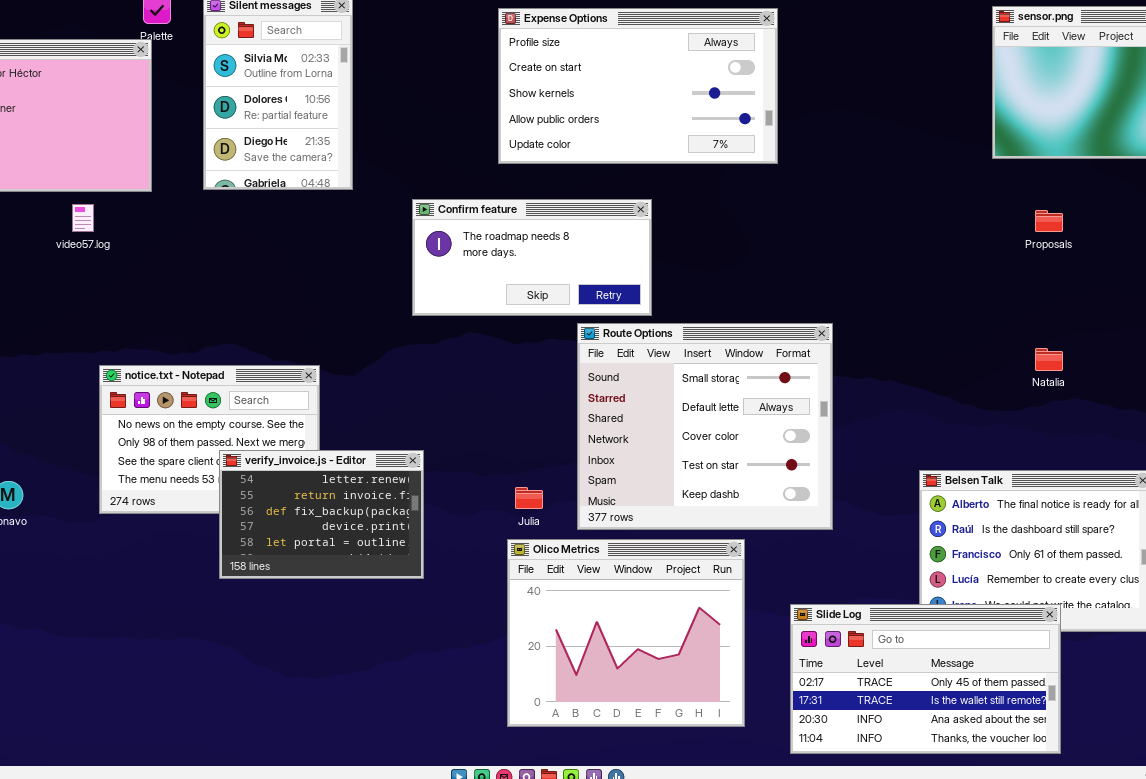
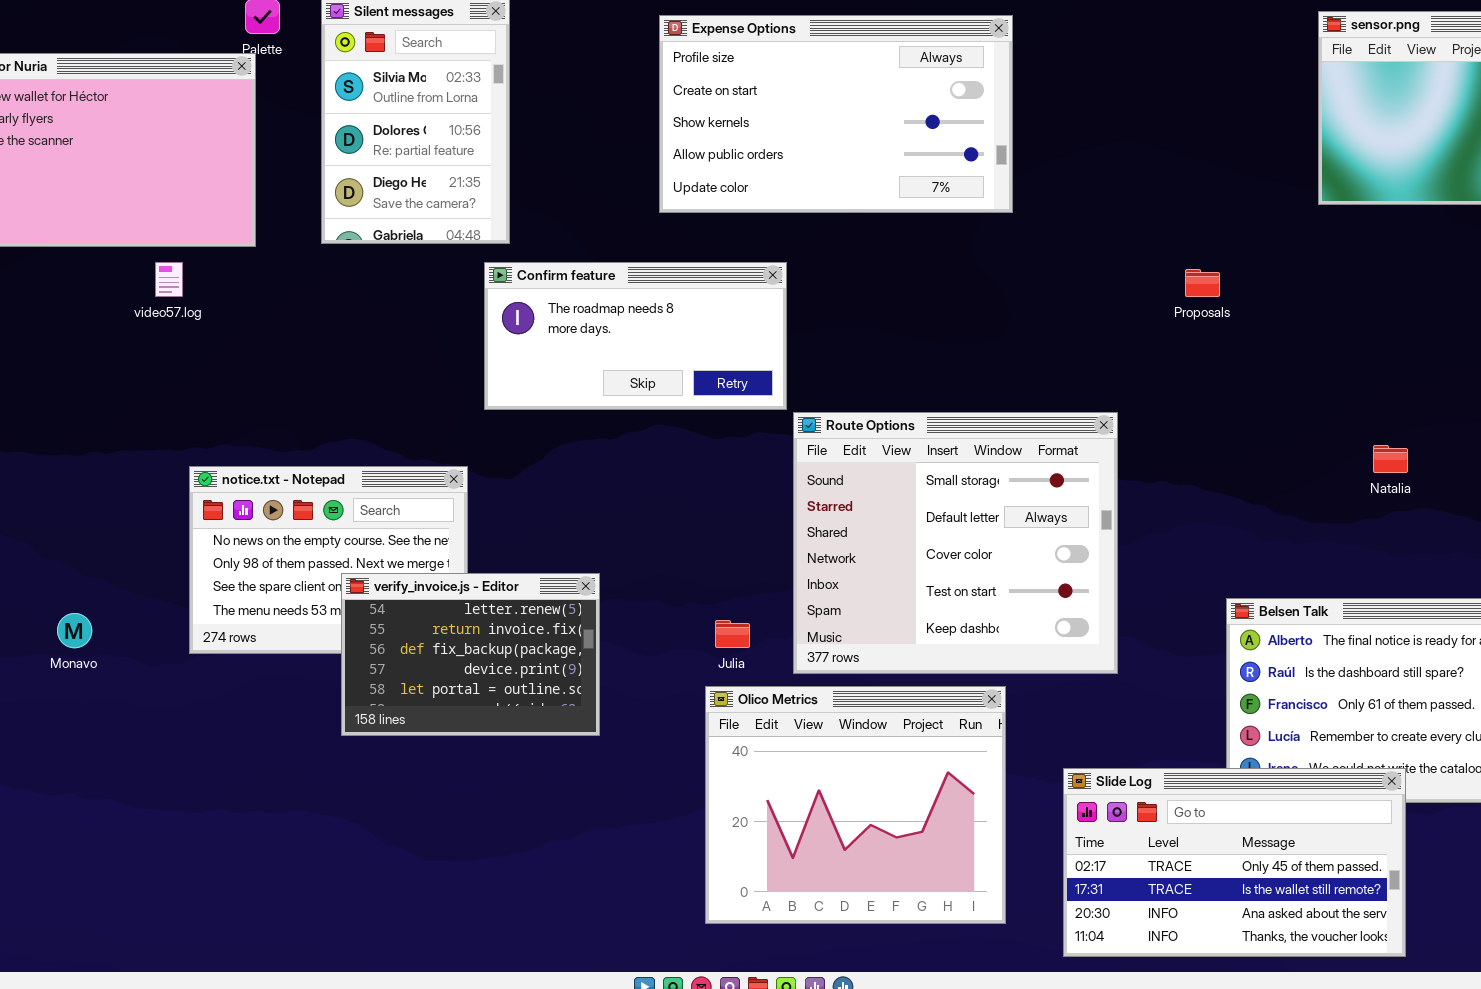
Expense Options: [498,8,778,164] -> [659,15,1013,213], moved
Confirm feature: [412,199,652,316] -> [484,262,787,410], moved
Proposals: [1035,210,1063,232] -> [1185,269,1220,297], moved

